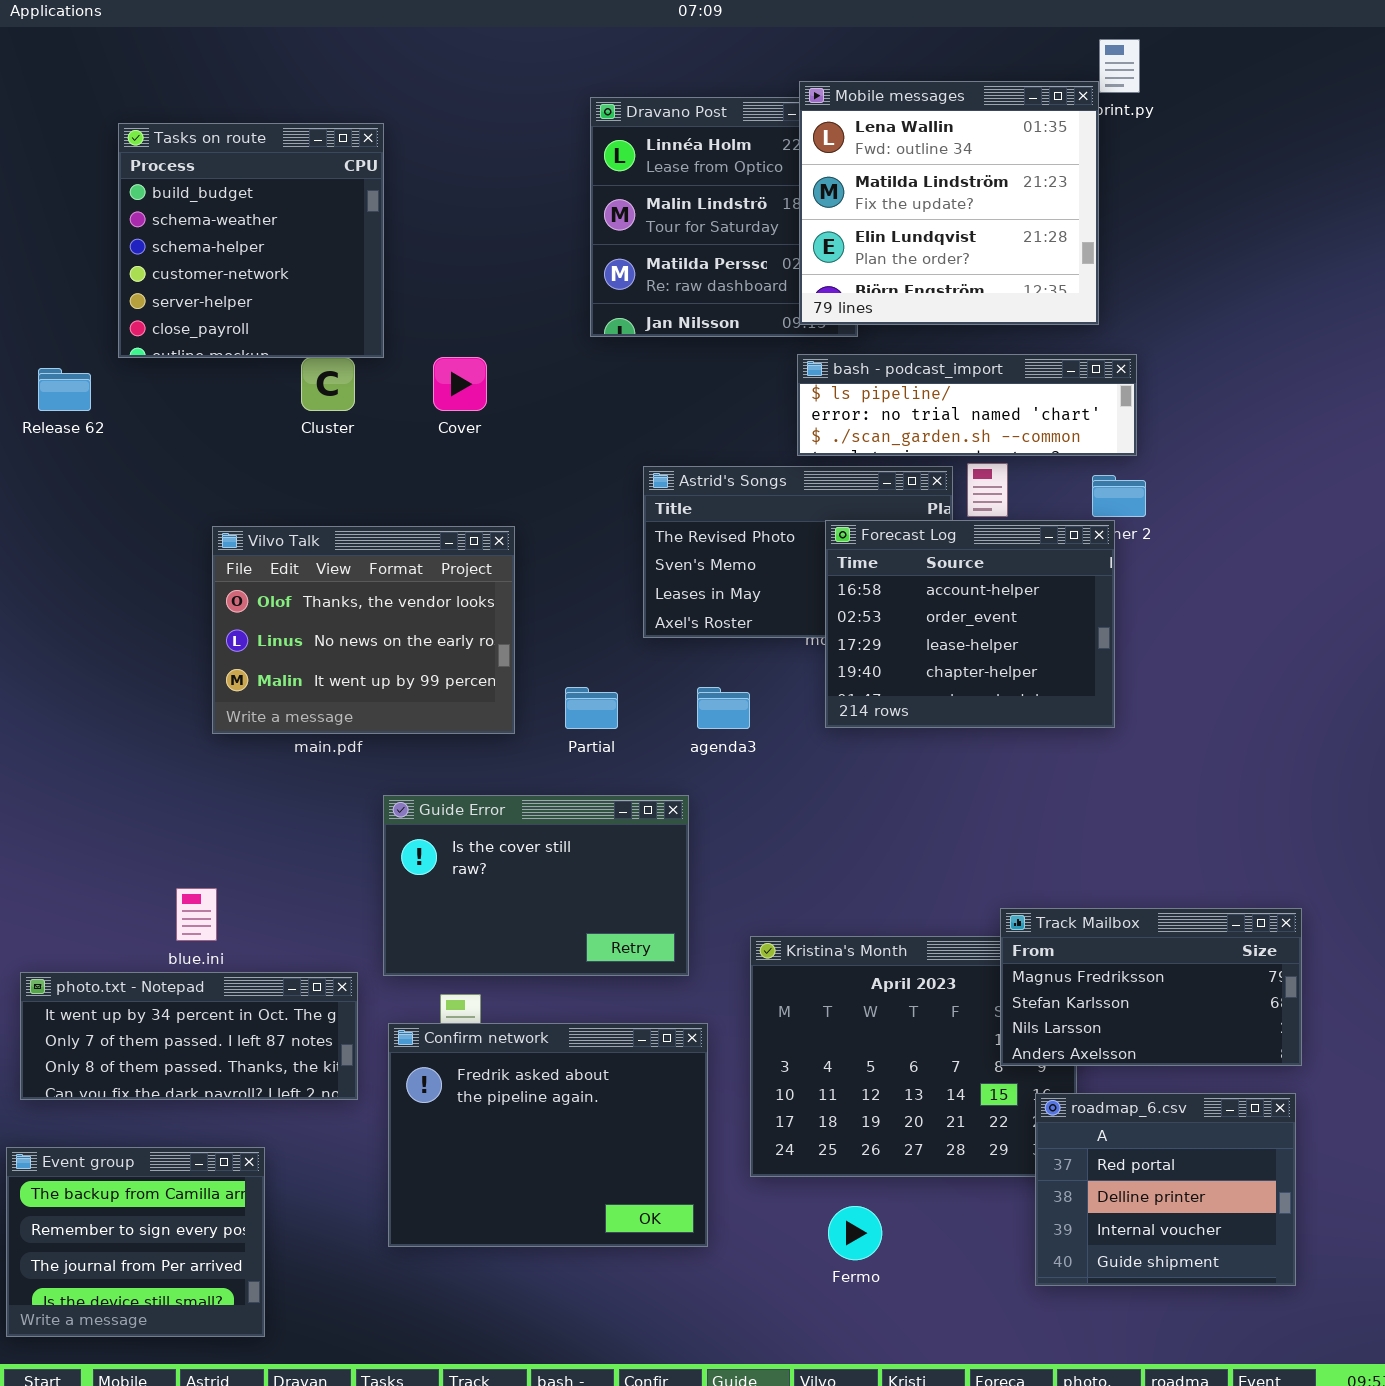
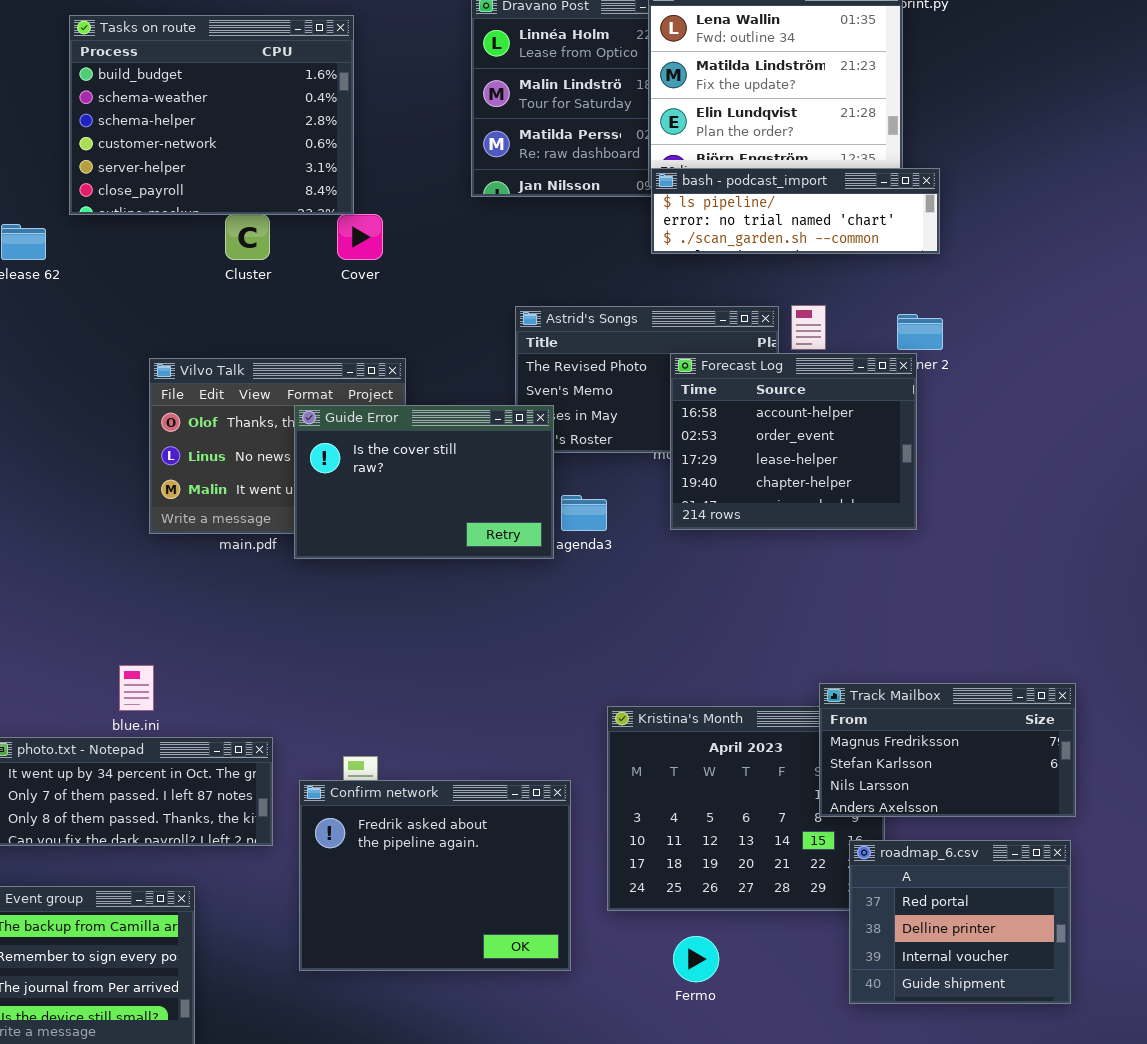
Tasks on route: [118,123,384,358] -> [69,15,354,215], resized
bash - podcast_import: [797,354,1137,456] -> [651,168,940,254], moved
Guide Error: [383,795,689,976] -> [294,405,554,559], moved

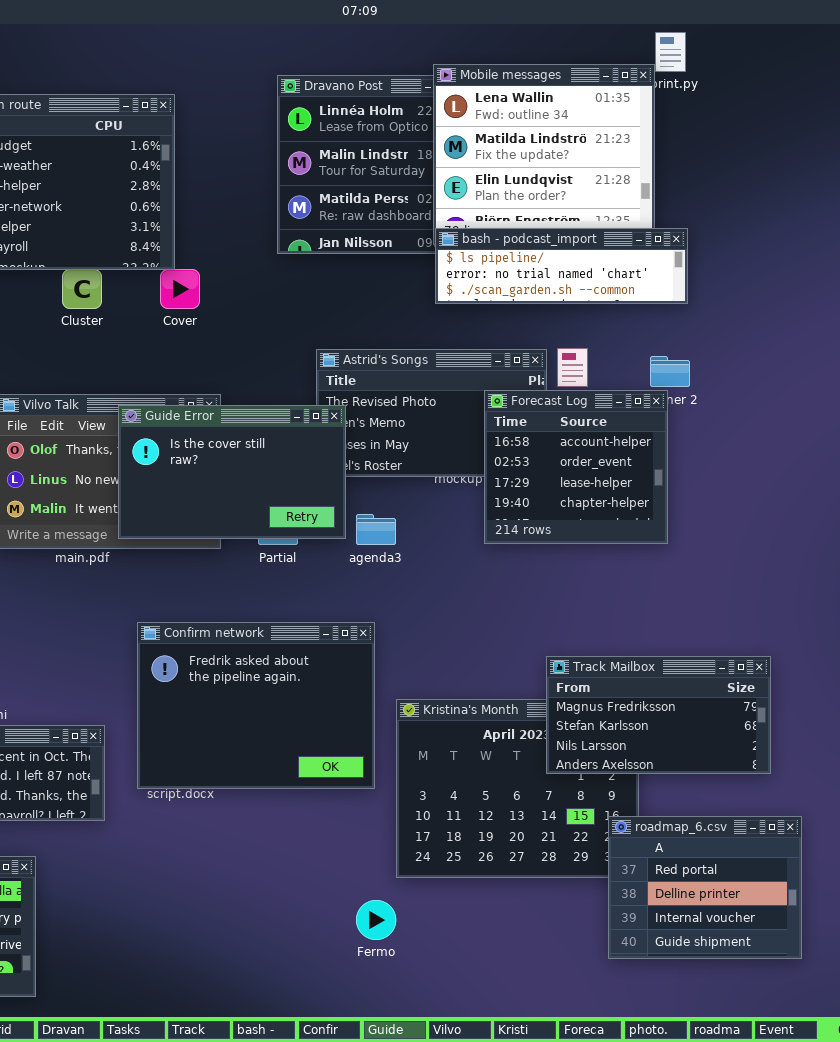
Forecast Log: [670,353,917,530] -> [484,390,668,544], resized
Guide Error: [294,405,554,559] -> [118,405,346,539], moved
Track Mailbox: [819,683,1076,817] -> [546,656,771,774], moved
Confirm network: [299,780,571,971] -> [137,622,375,789], moved
Fermo: [673,936,719,982] -> [356,900,396,940], moved

